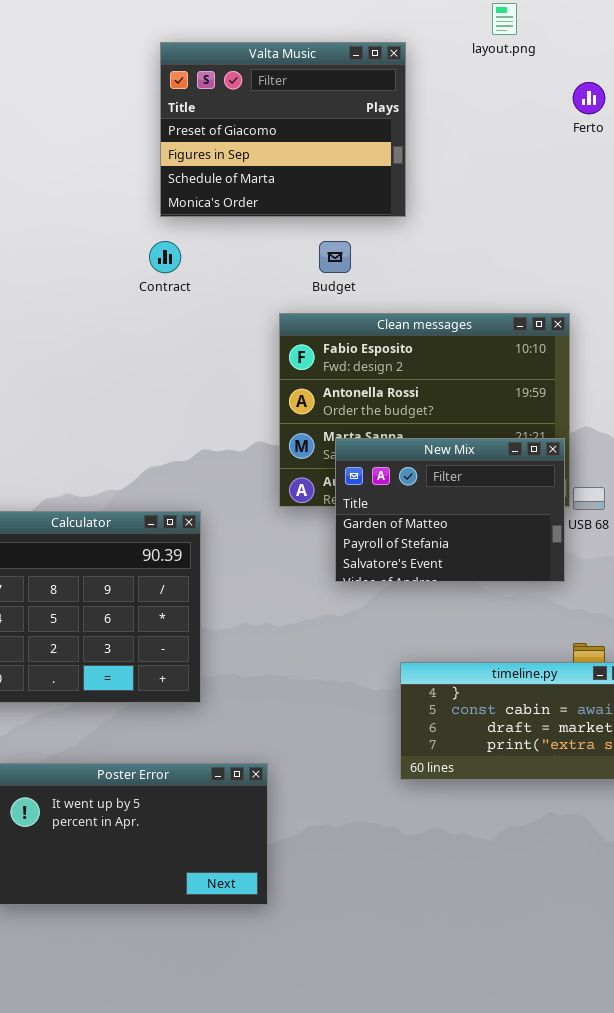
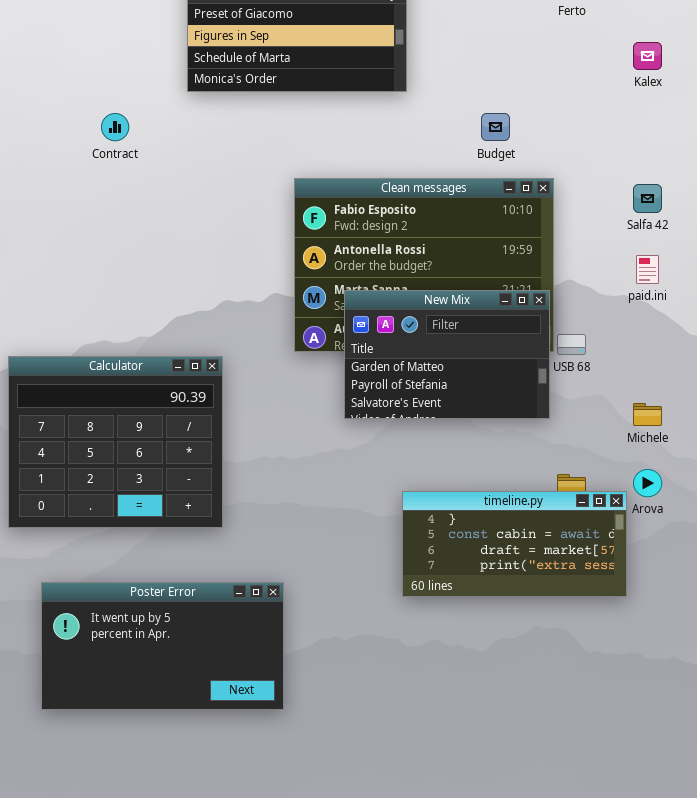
Contract: [149,241,181,273] -> [101,113,129,141], moved
Budget: [319,241,351,273] -> [481,113,510,141], moved

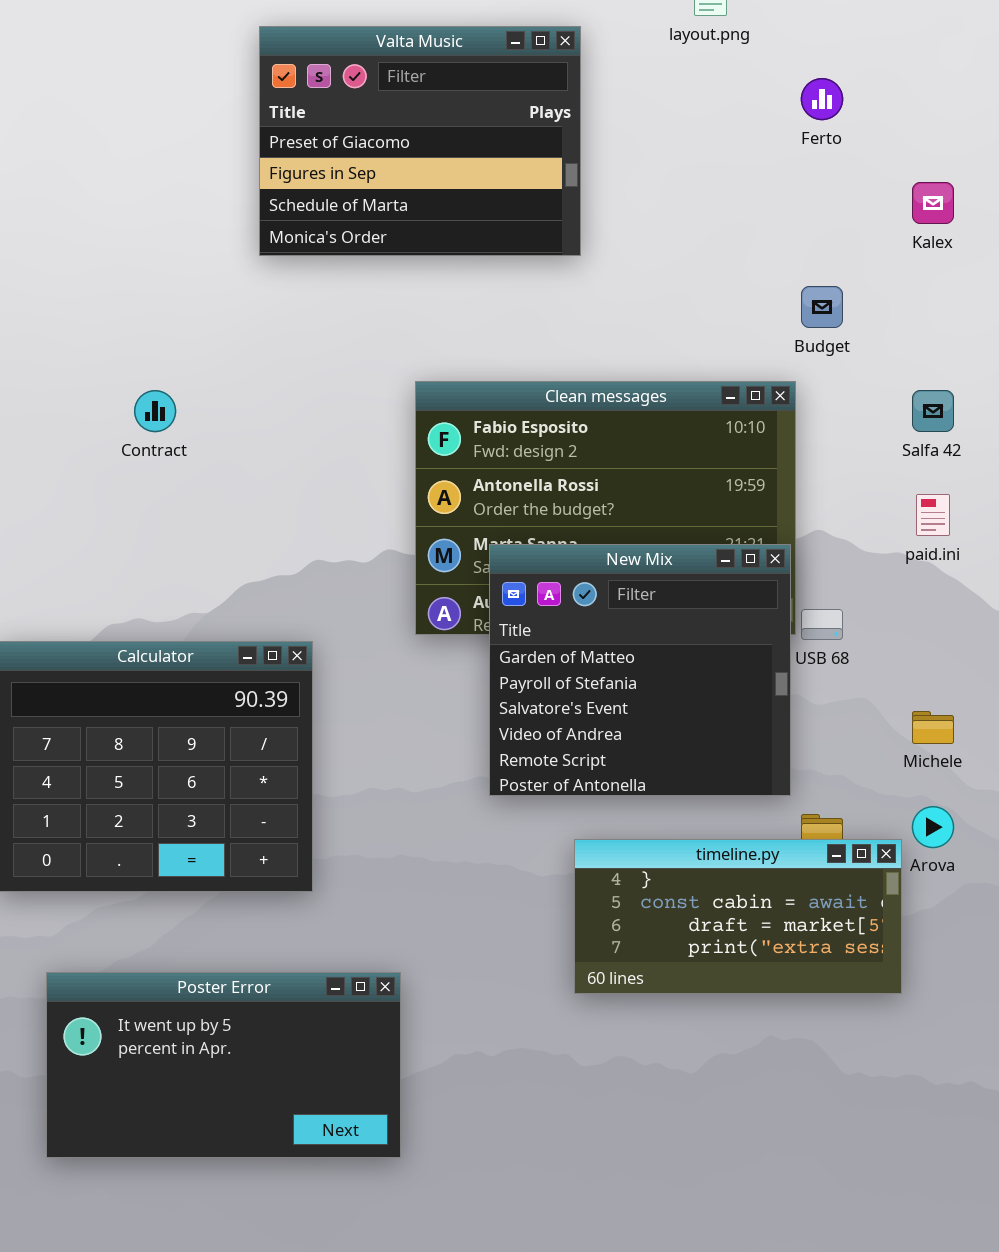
Contract: [101,113,129,141] -> [134,390,176,432], moved
Budget: [481,113,510,141] -> [801,286,843,328], moved
New Mix: [344,290,550,419] -> [489,544,791,796], resized

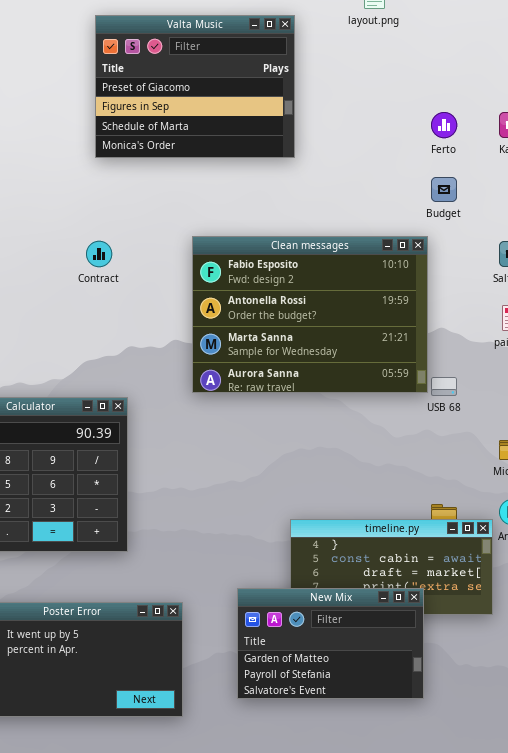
Ferto: [801,78,843,120] -> [431,112,457,138], moved
Contract: [134,390,176,432] -> [86,241,112,267], moved
New Mix: [489,544,791,796] -> [237,588,424,699], moved, resized

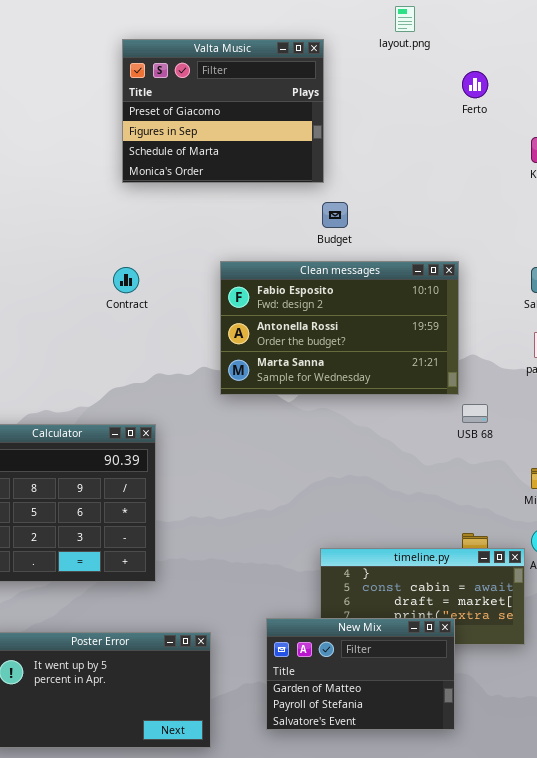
Ferto: [431,112,457,138] -> [462,71,488,98], moved
Budget: [431,177,457,202] -> [322,202,348,228], moved
Clean messages: [192,236,428,393] -> [220,261,459,395], resized

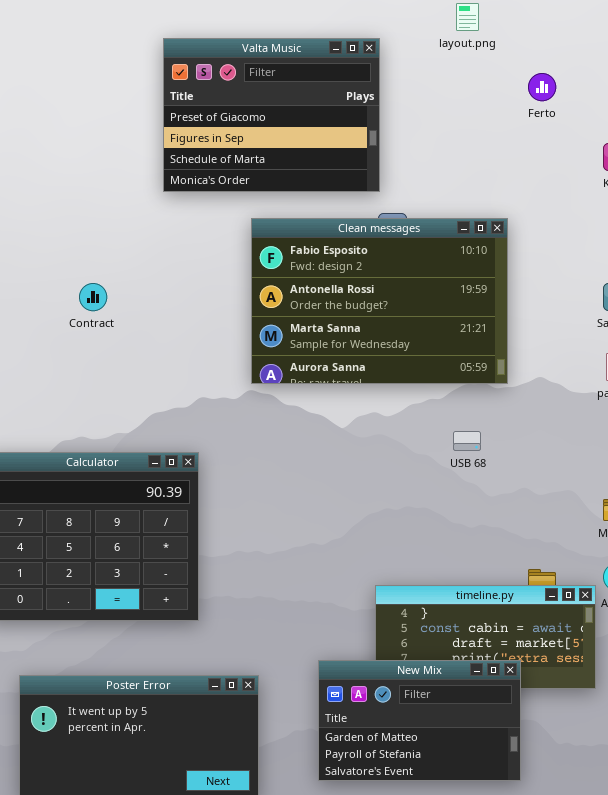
Clean messages: [220,261,459,395] -> [251,218,508,384], moved, resized
Contract: [113,267,139,293] -> [79,283,107,311], moved
USB 68: [462,404,488,423] -> [453,431,481,451], moved

